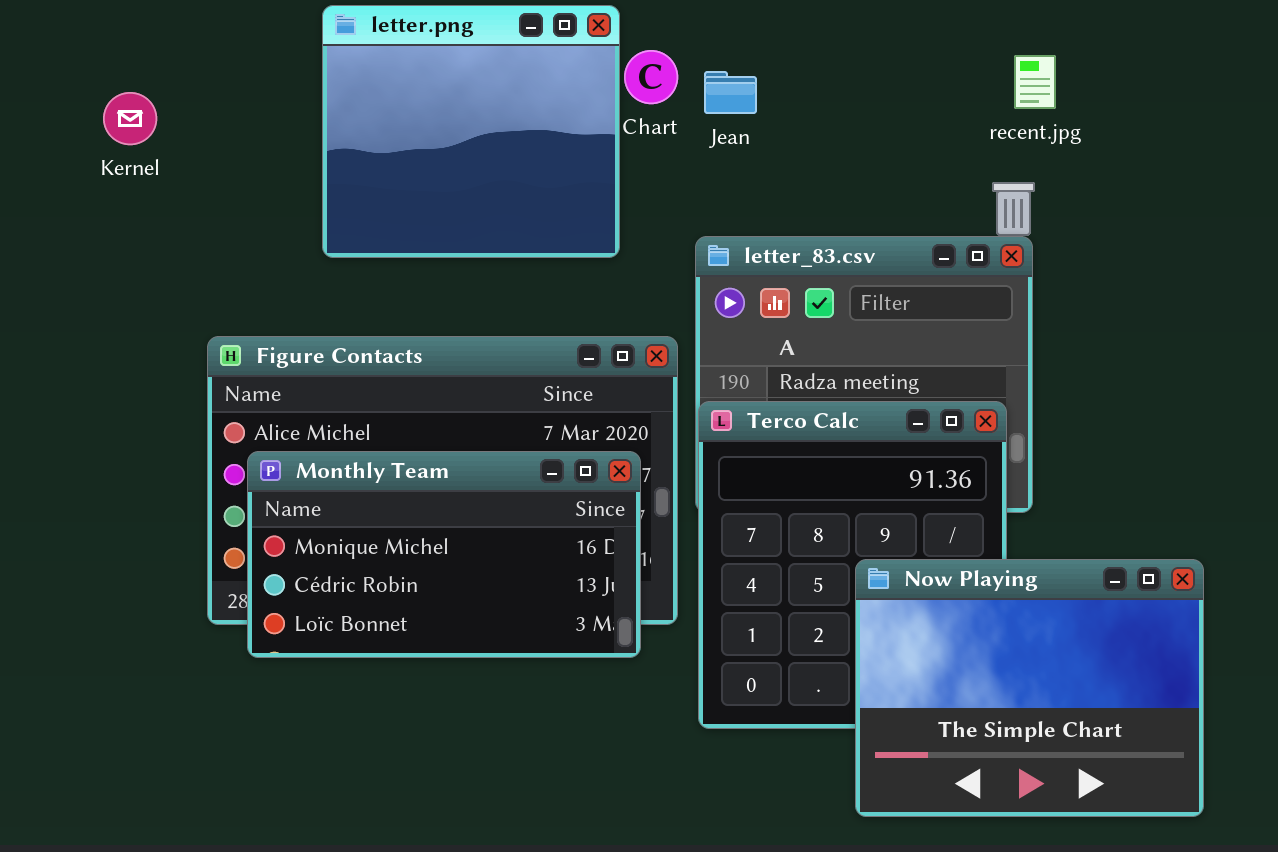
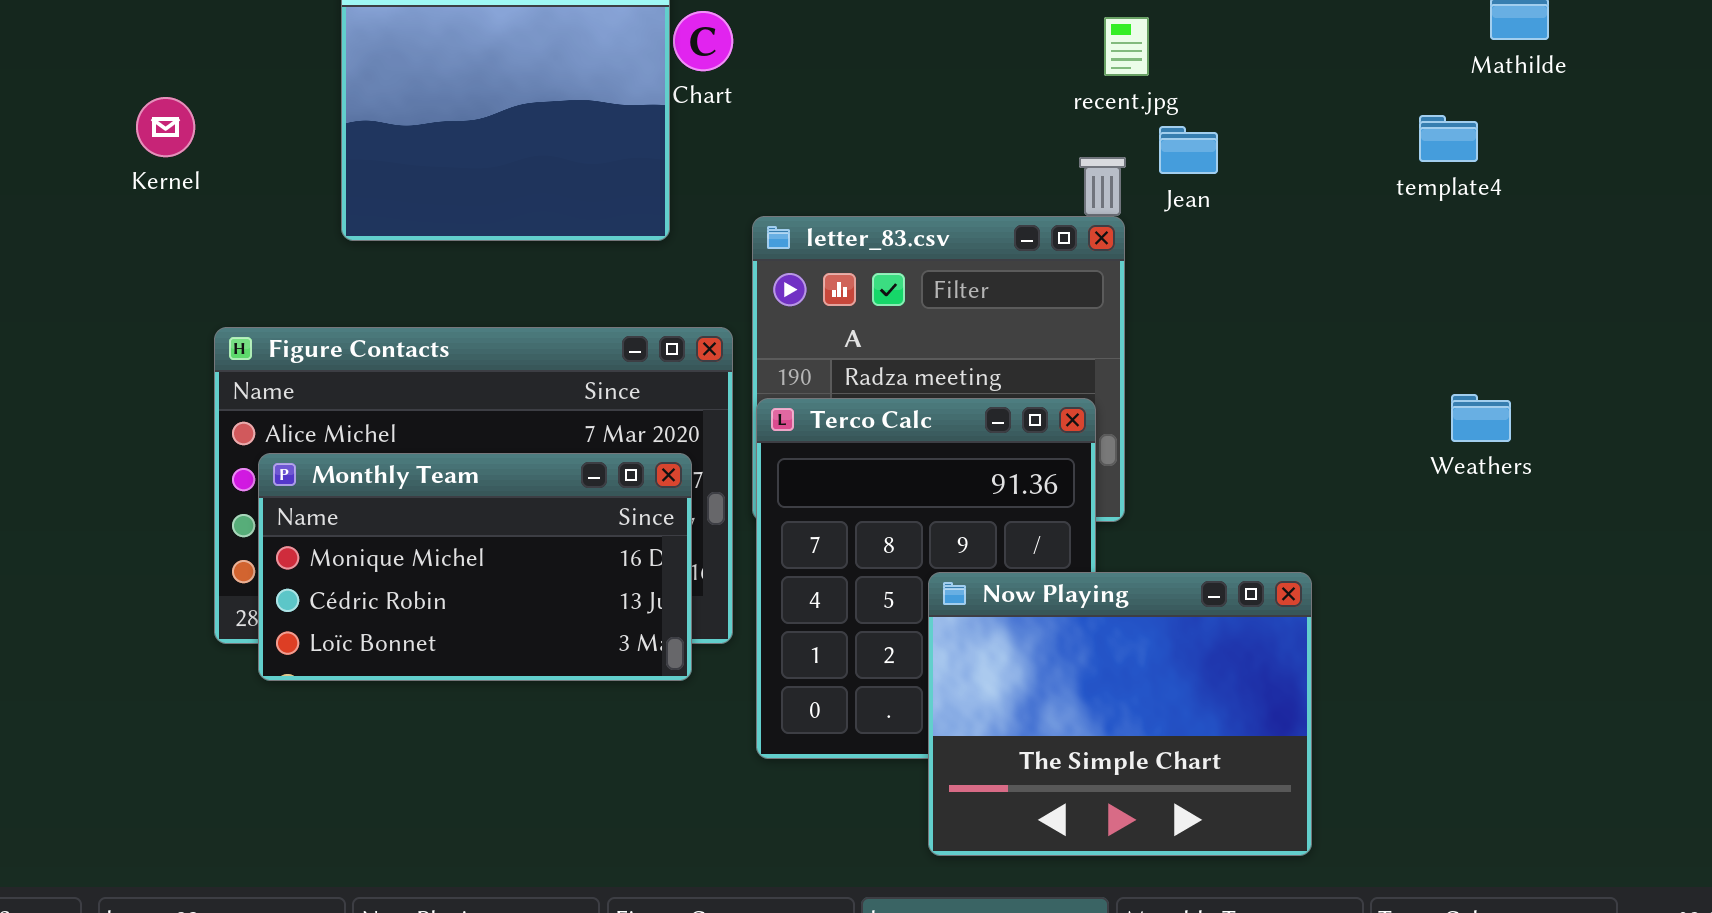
Jean: [704,71,757,114] -> [1159,126,1218,174], moved
Kernel: [103,92,157,145] -> [136,97,195,157], moved

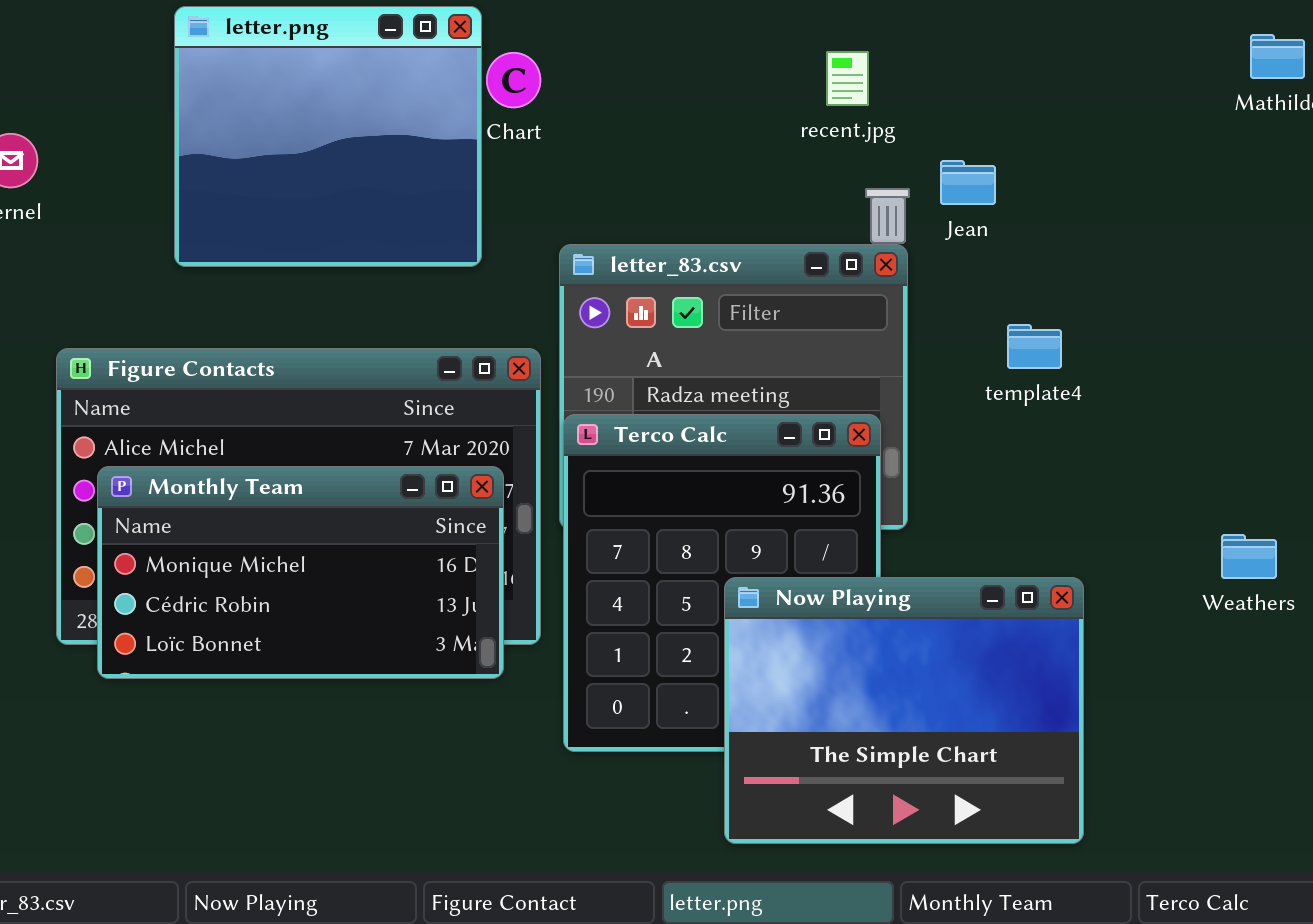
recent.jpg: [1104,17,1149,76] -> [826,51,869,106], moved
template4: [1419,115,1478,162] -> [1007,324,1062,369], moved
Weathers: [1451,394,1511,442] -> [1221,534,1277,579], moved

